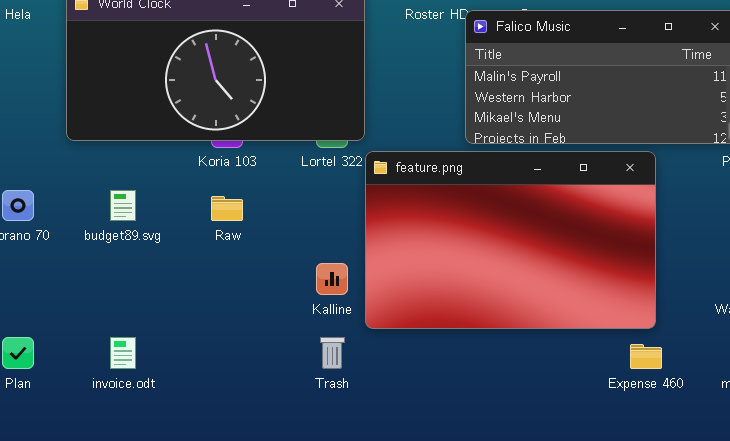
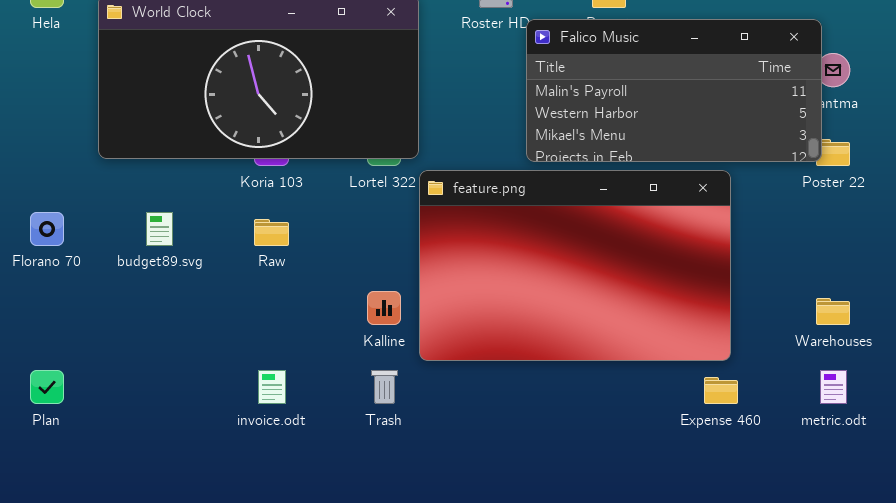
invoice.odt: [110,337,136,369] -> [258,370,286,404], moved

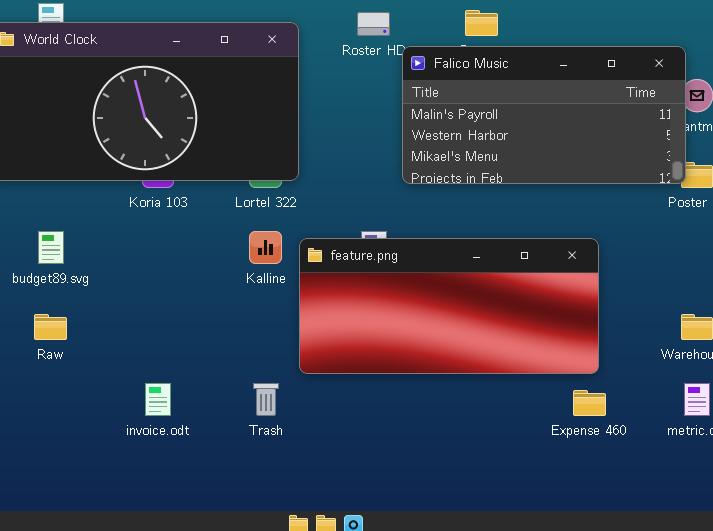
feature.png: [419,170,731,361] -> [299,238,599,374], resized
Raw: [254,219,289,246] -> [34,314,67,340], moved
Kalline: [367,291,401,325] -> [249,231,282,264], moved

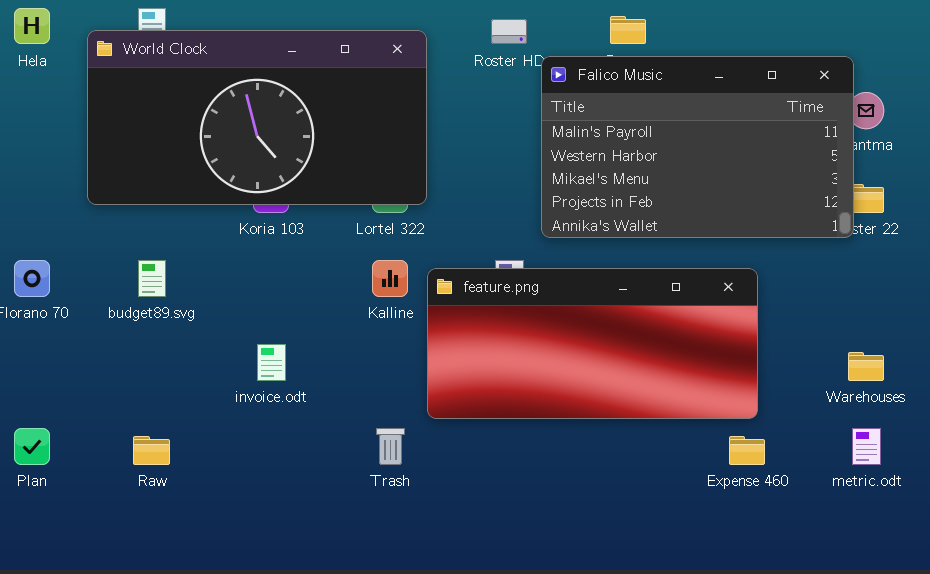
Falico Music: [402,46,686,184] -> [541,56,854,238], resized
Raw: [34,314,67,340] -> [133,436,170,465], moved
invoice.odt: [145,383,171,416] -> [257,344,286,381], moved

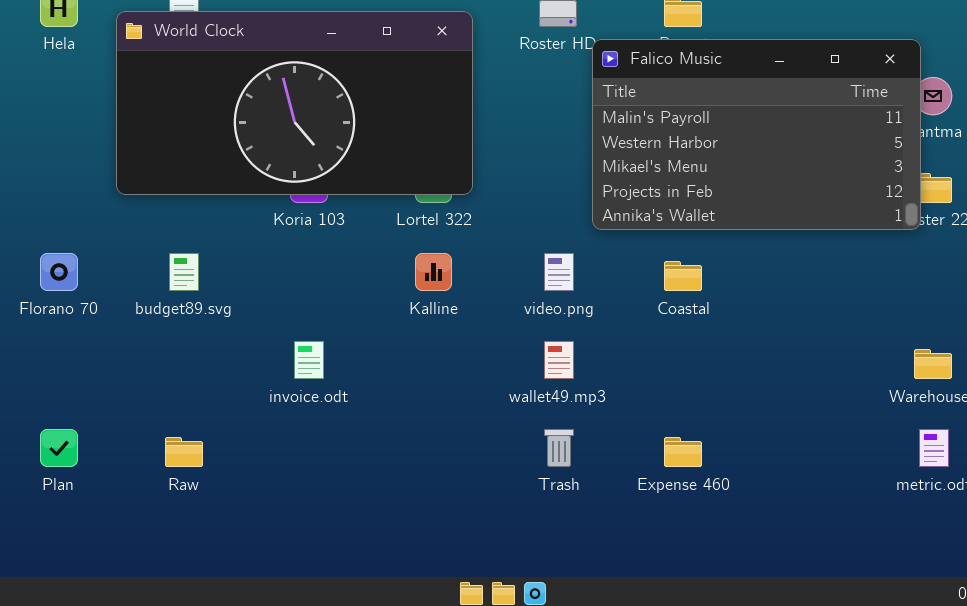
feature.png: [427,268,758,419] -> none, closed
Trash: [376,428,405,465] -> [544,429,574,467], moved
Expense 460: [729,436,765,465] -> [664,437,702,467], moved

